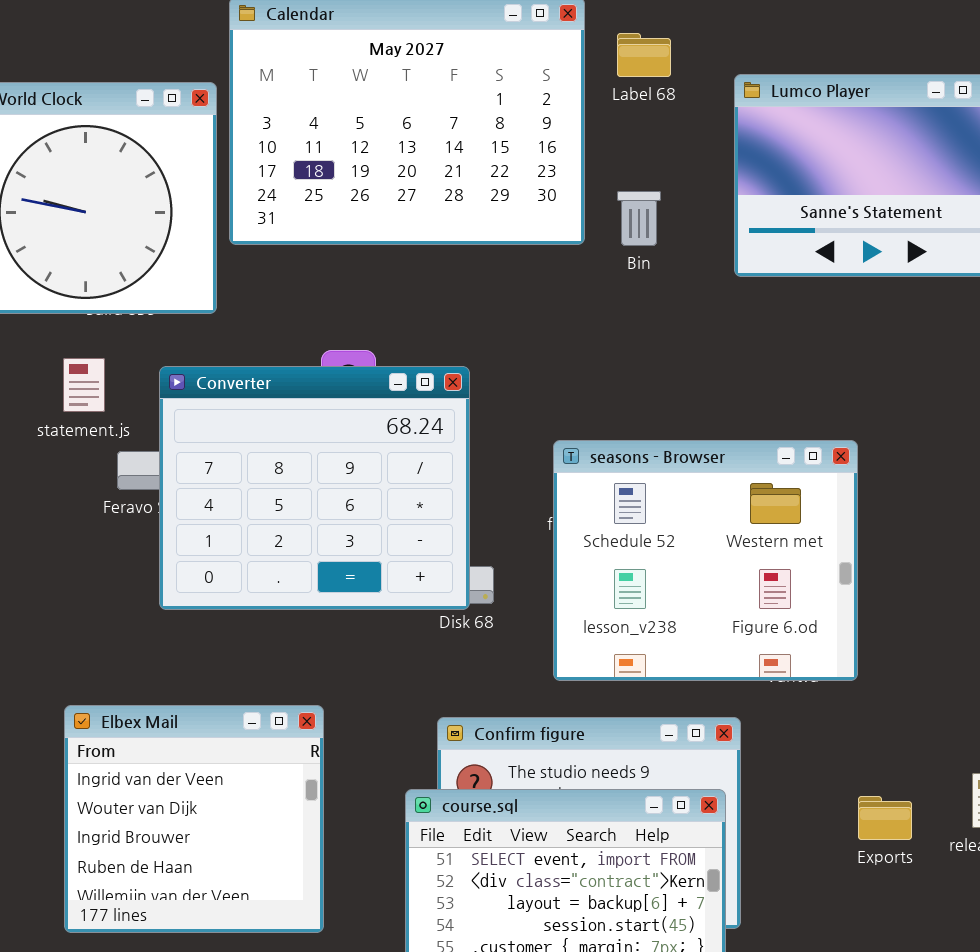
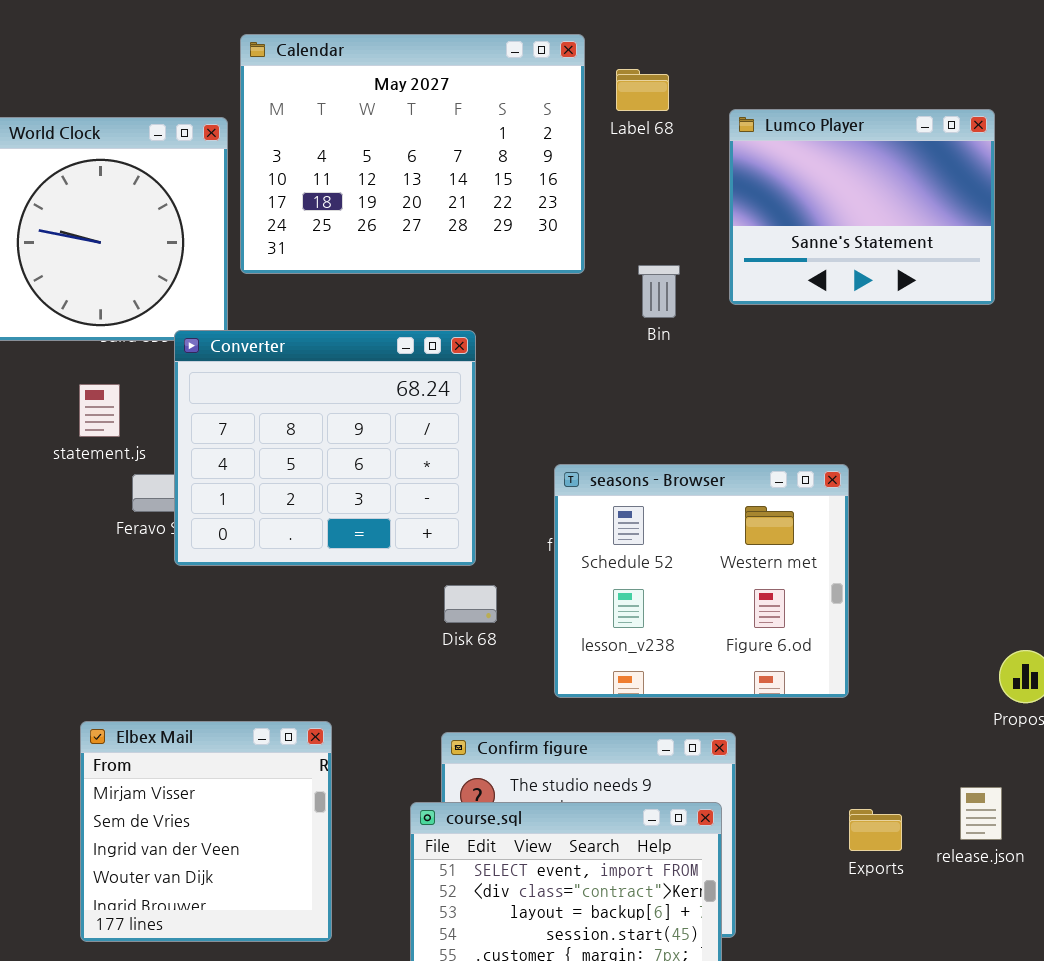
Bin: [617,191,661,246] -> [638,265,680,318], moved
Converter: [159,366,470,610] -> [174,330,476,566], moved
Elbex Mail: [64,705,324,933] -> [80,721,332,942], scrolled up 2 rows

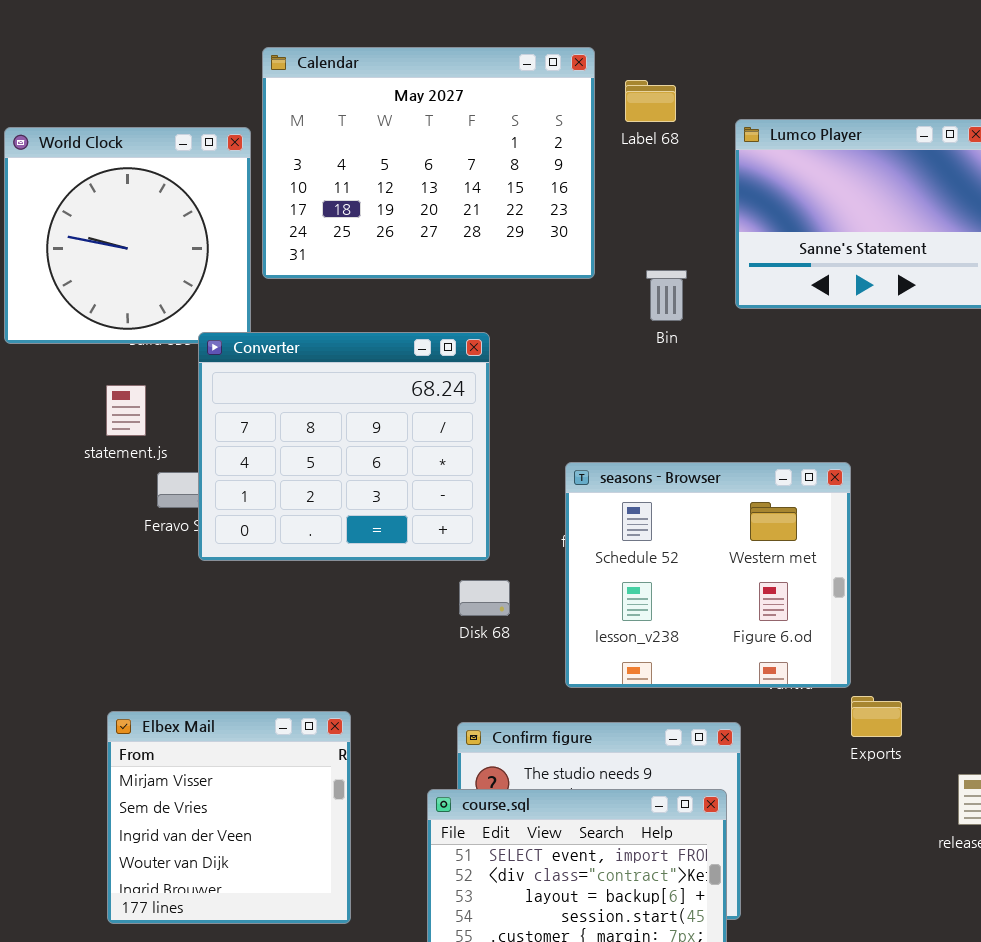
Exports: [849,809,902,851] -> [851,696,902,737], moved

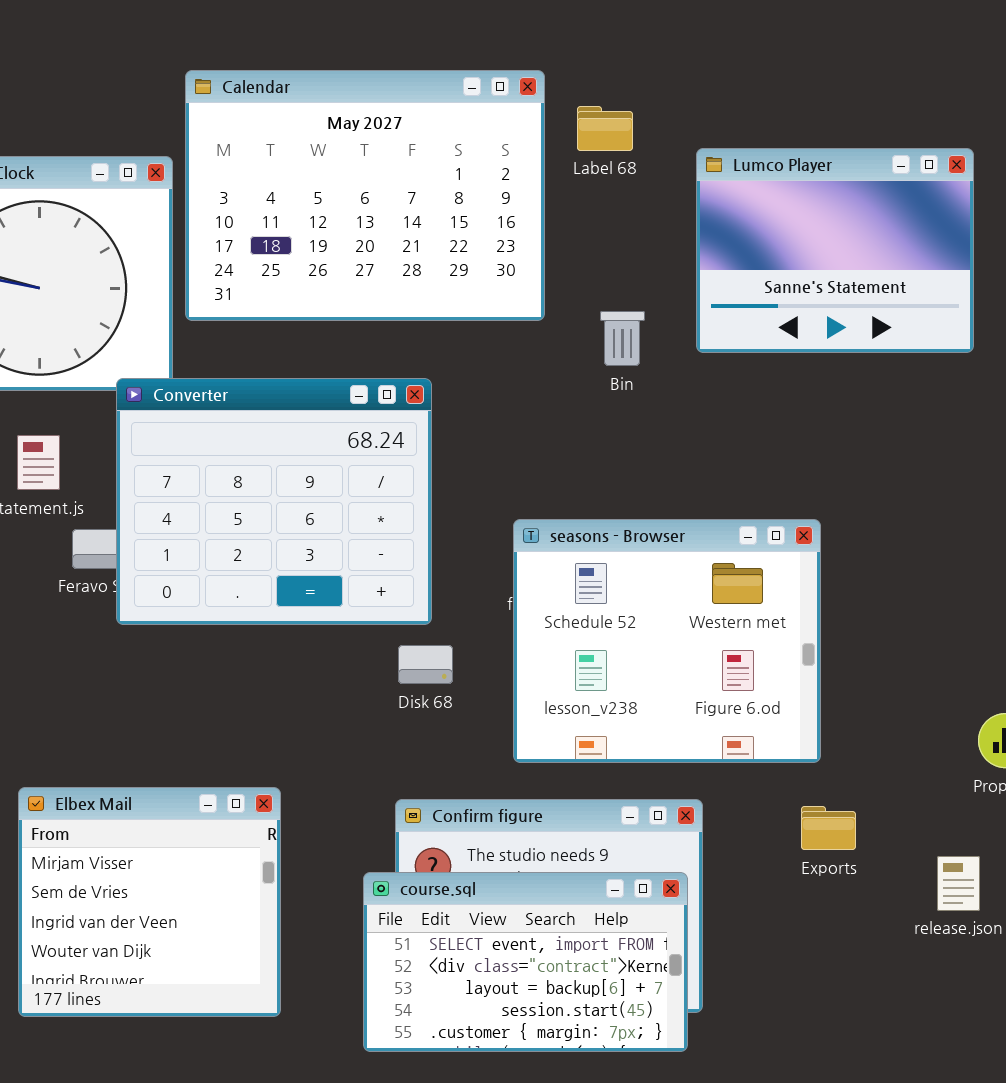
Exports: [851,696,902,737] -> [801,806,856,850], moved

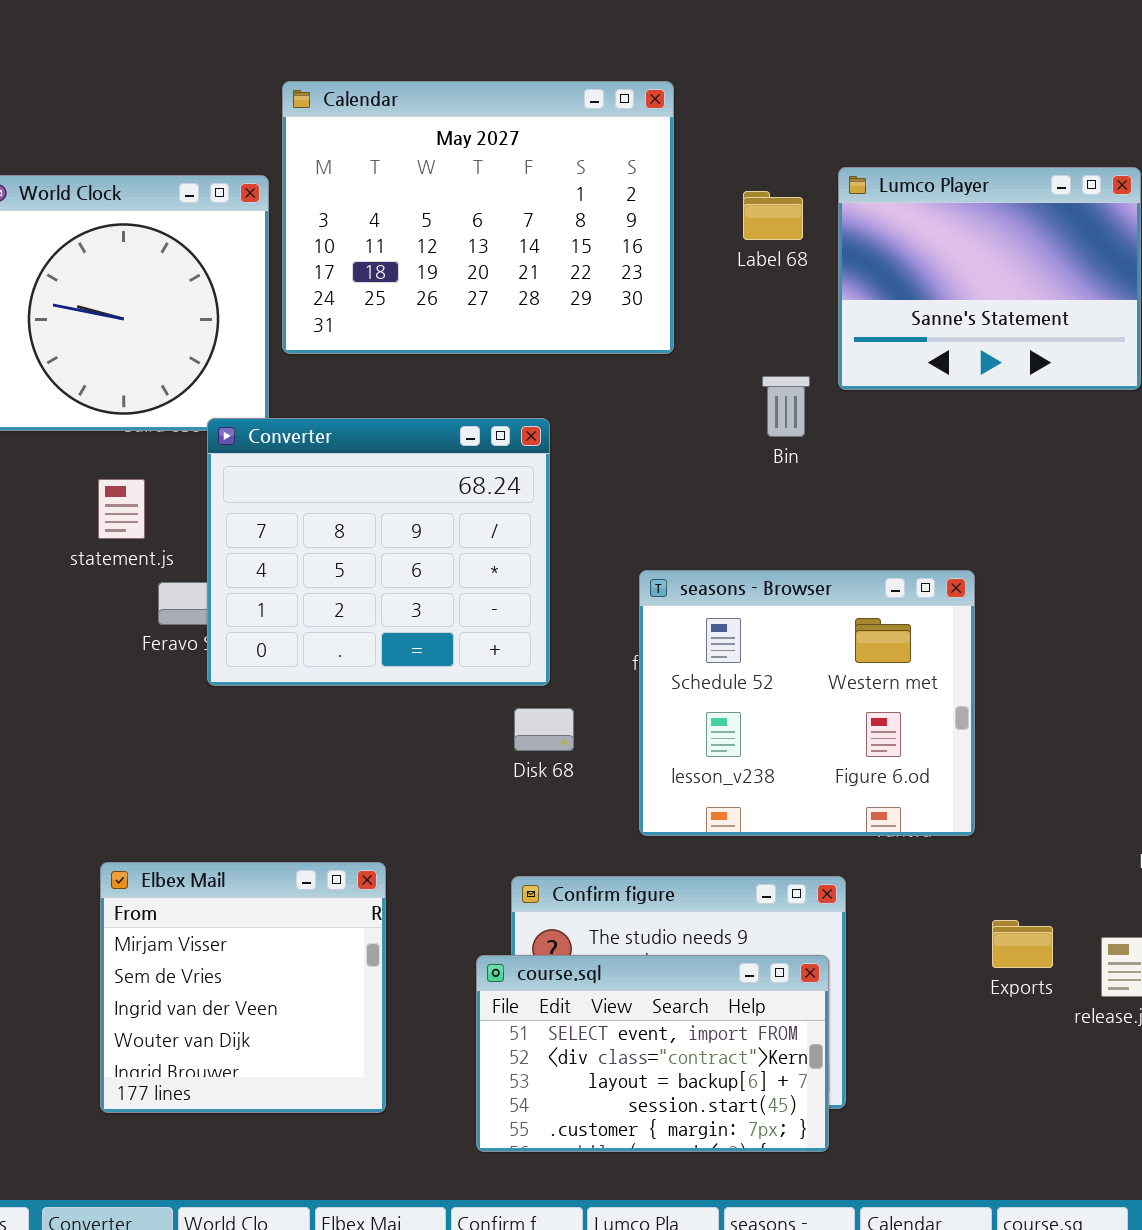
Label 68: [577,106,633,151] -> [743,191,803,240], moved
Bin: [600,311,645,366] -> [762,376,810,437], moved
Exports: [801,806,856,850] -> [992,920,1053,968], moved

